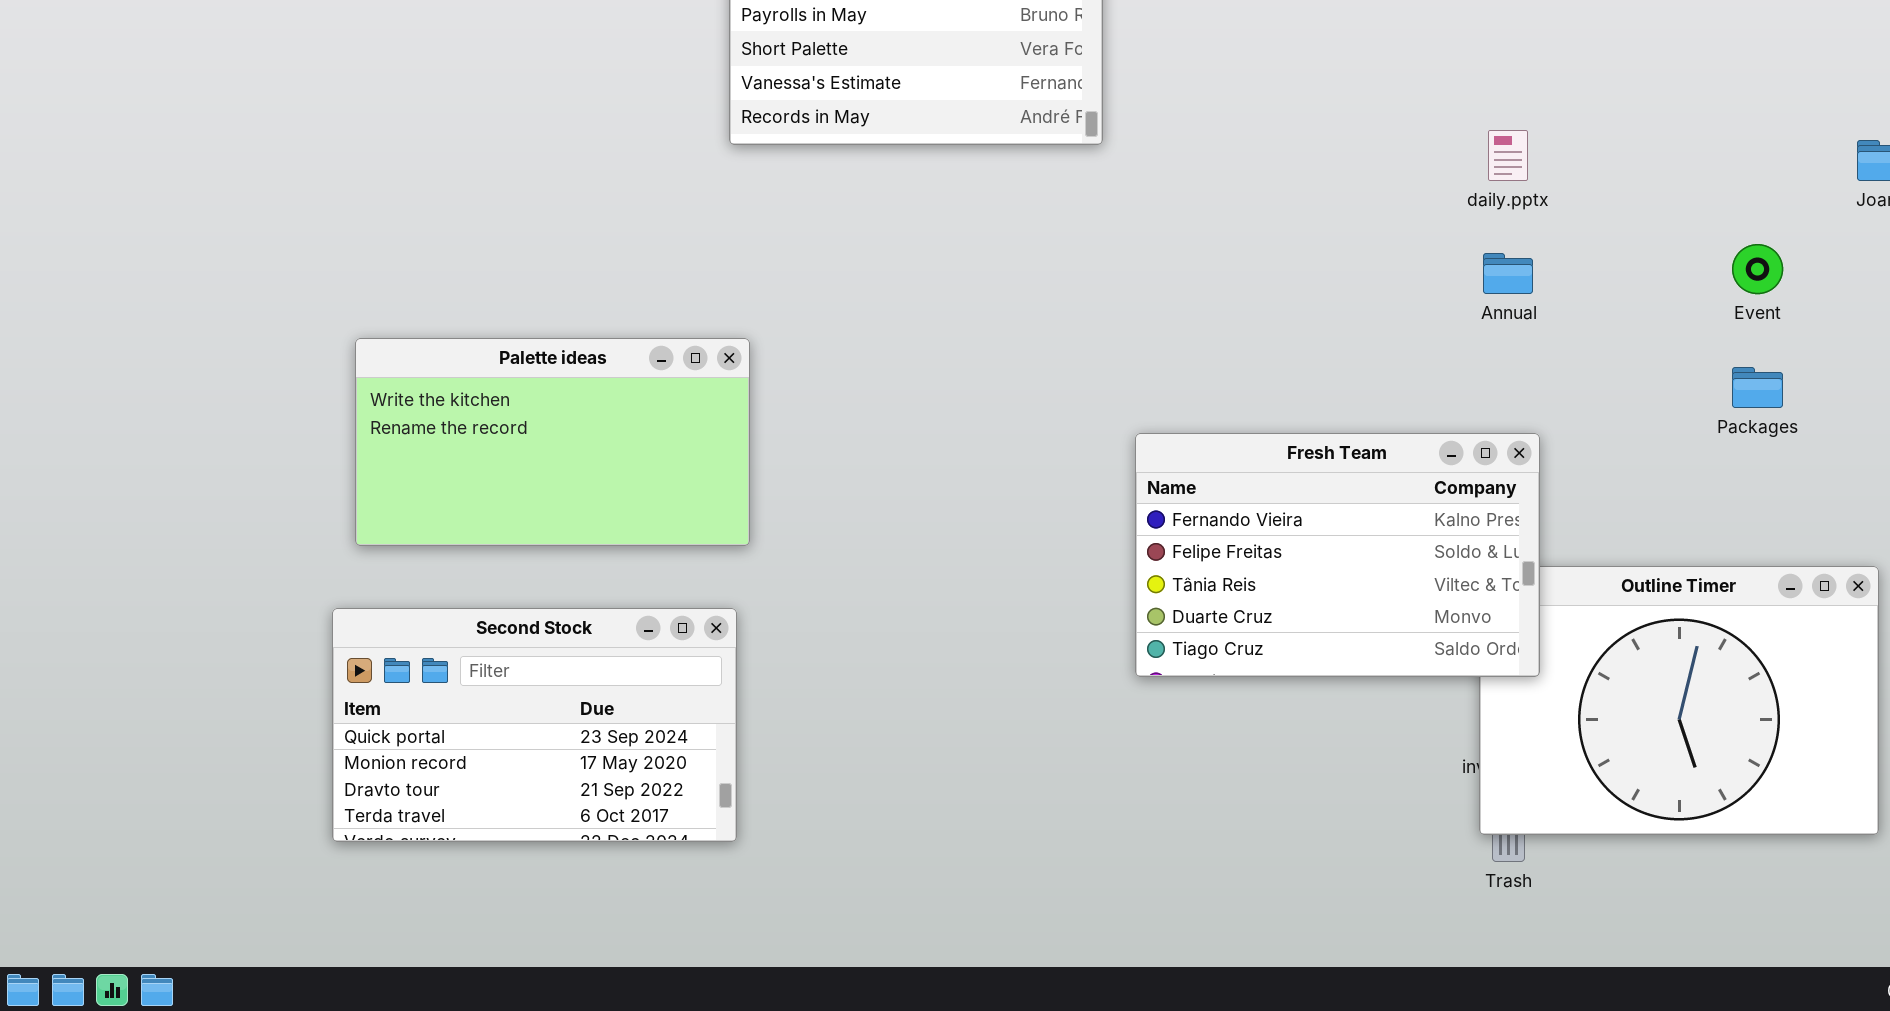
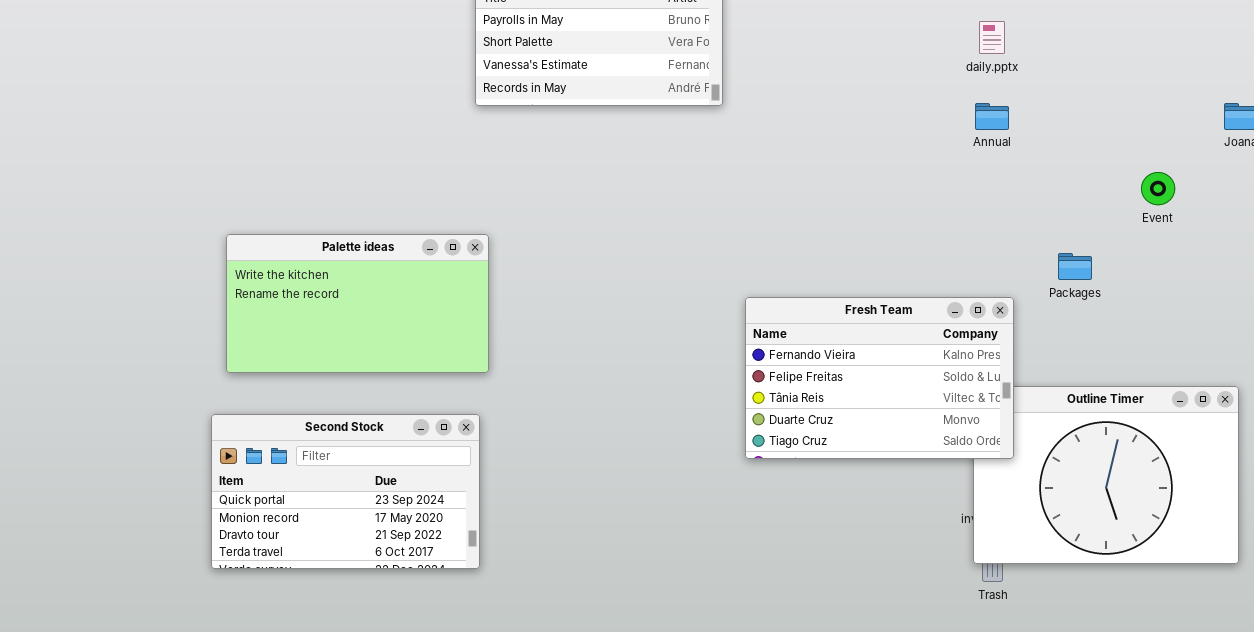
daily.pptx: [1488,130,1528,181] -> [979,21,1005,54], moved
Annual: [1483,253,1533,294] -> [975,103,1009,130], moved
Packages: [1732,367,1783,408] -> [1058,253,1092,280], moved

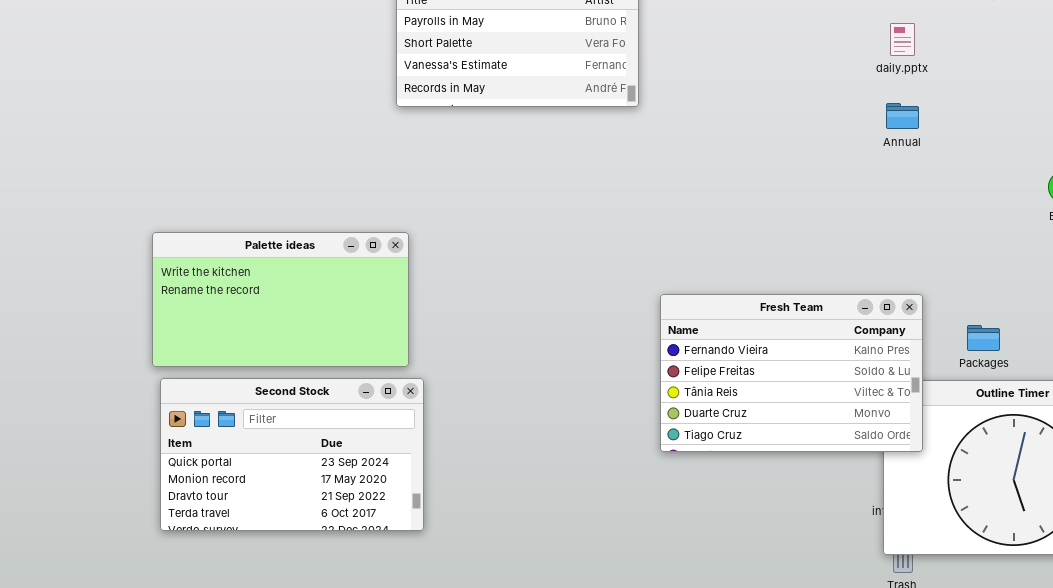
Packages: [1058,253,1092,280] -> [967,325,1000,351], moved
Second Stock: [211,414,480,569] -> [160,378,424,531], moved

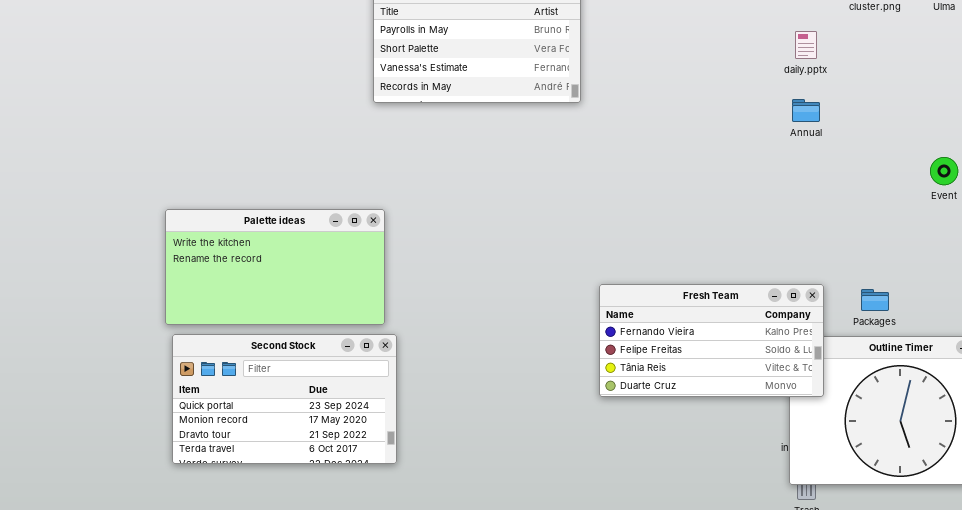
Fresh Team: [660,294,923,452] -> [599,284,824,397], resized

